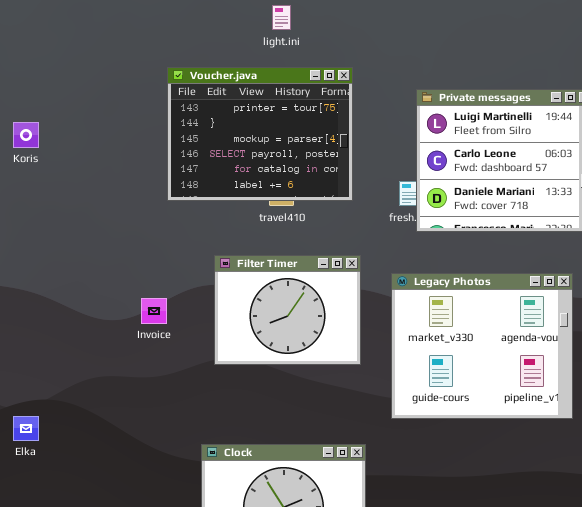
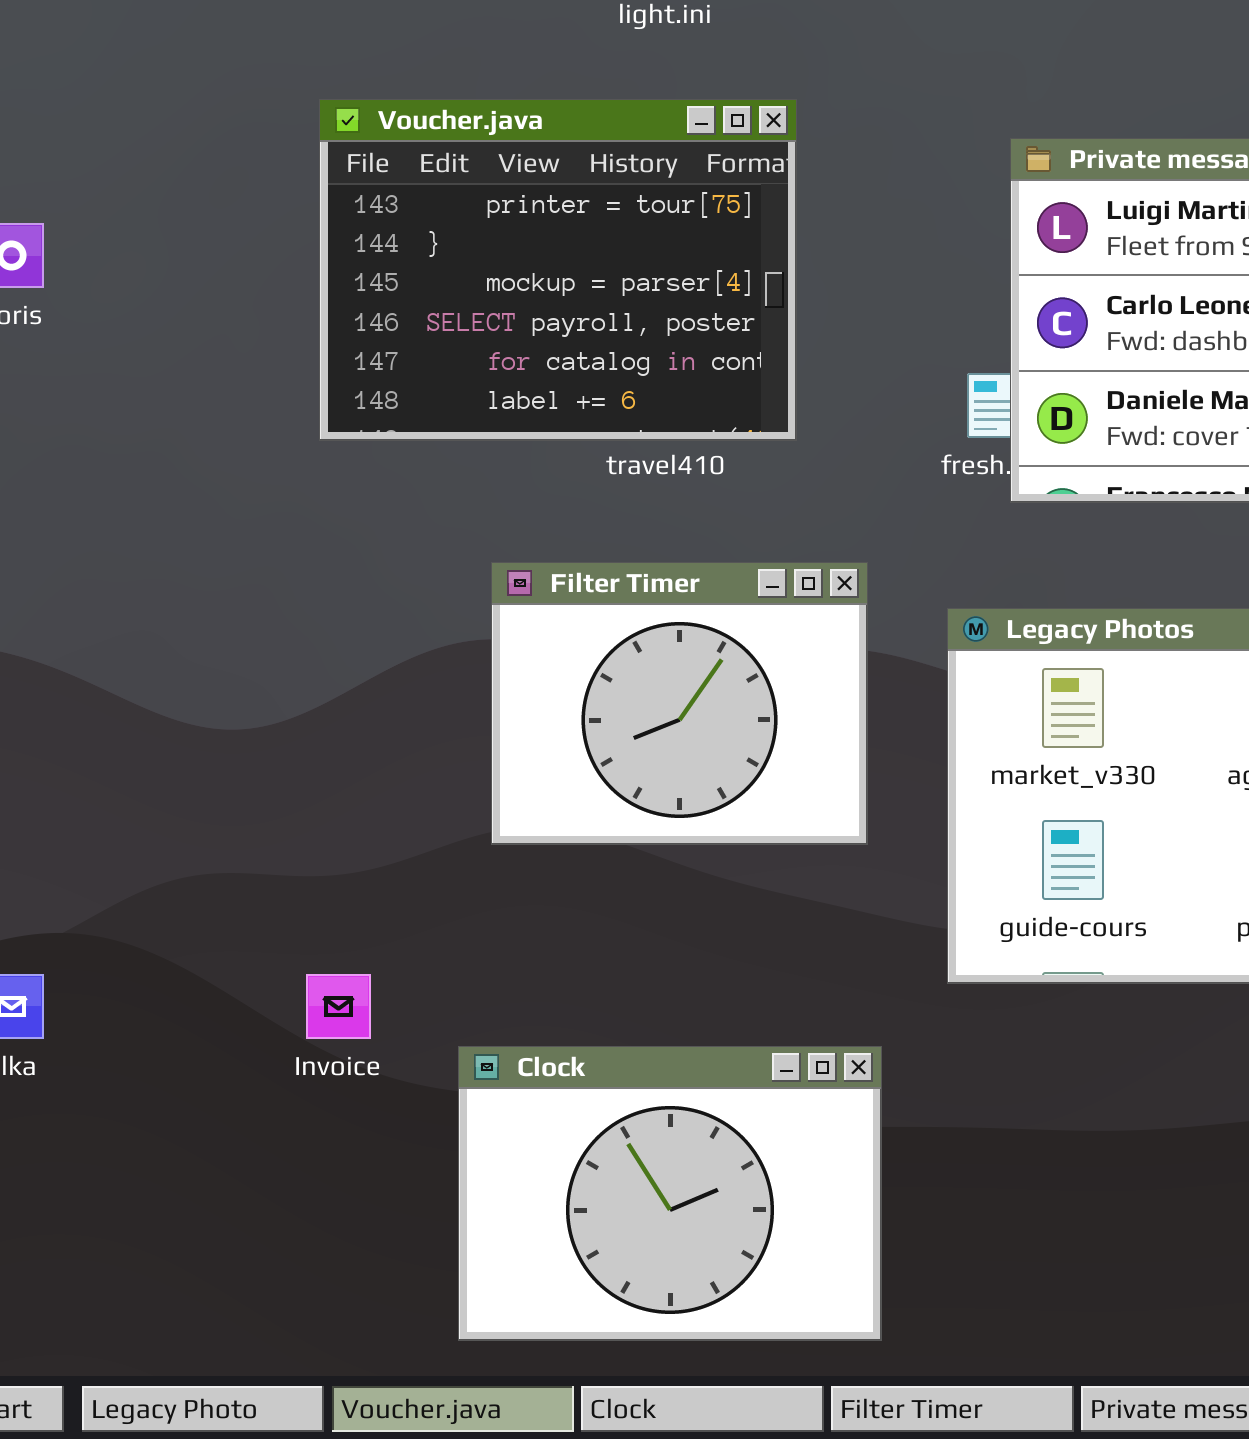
Voucher.java: [167,67,353,201] -> [319,99,797,441], moved
Invoice: [141,298,167,324] -> [306,974,371,1039], moved

